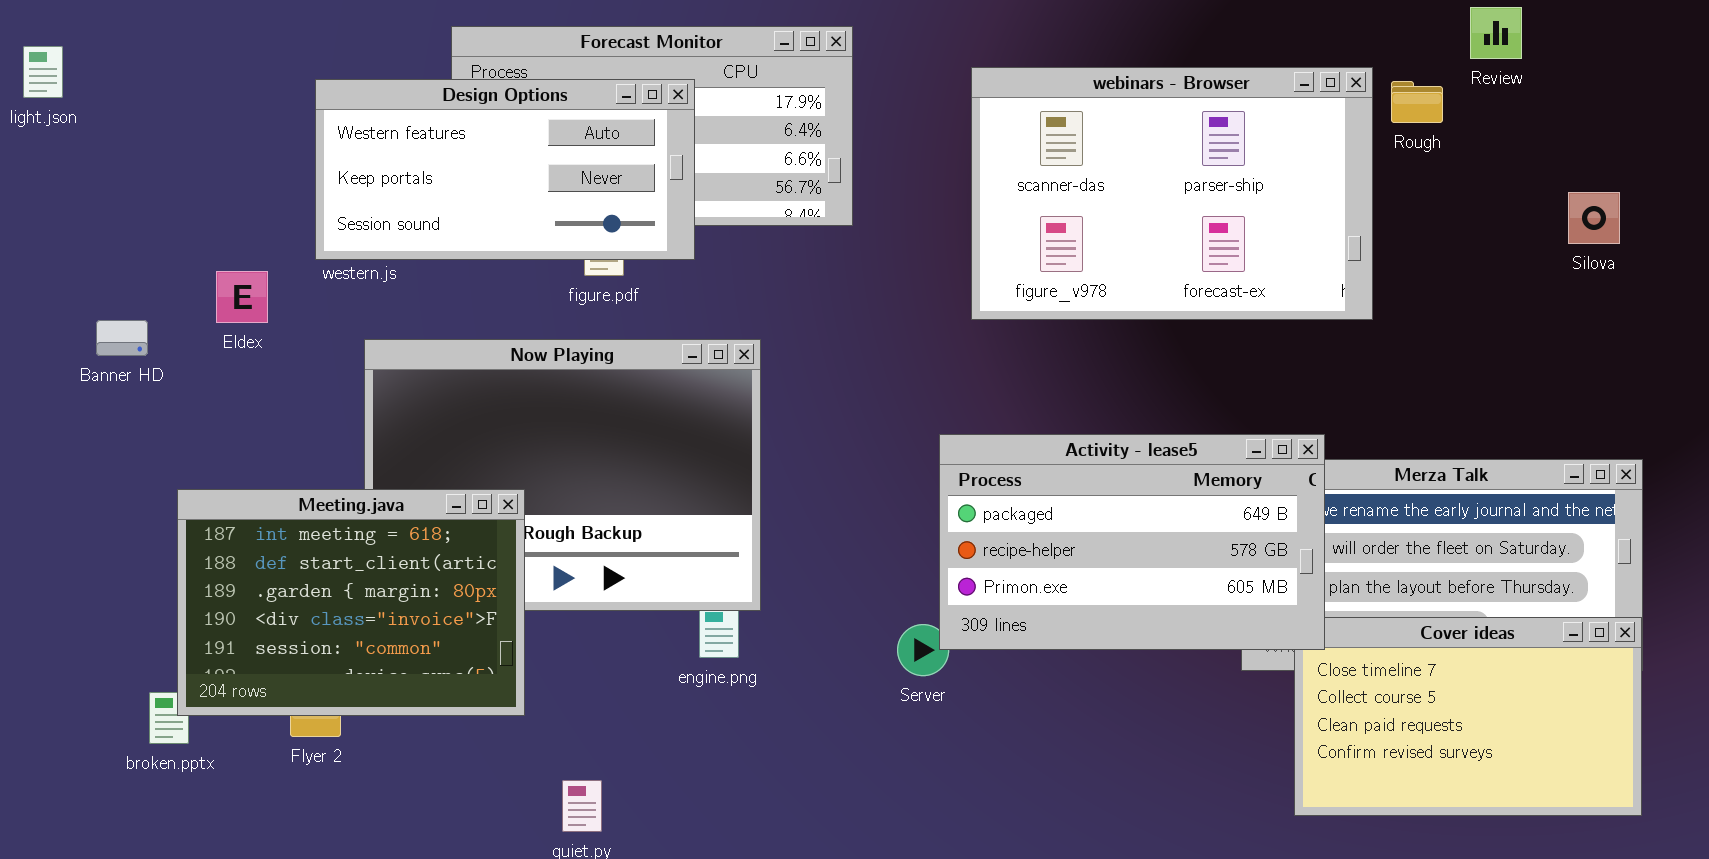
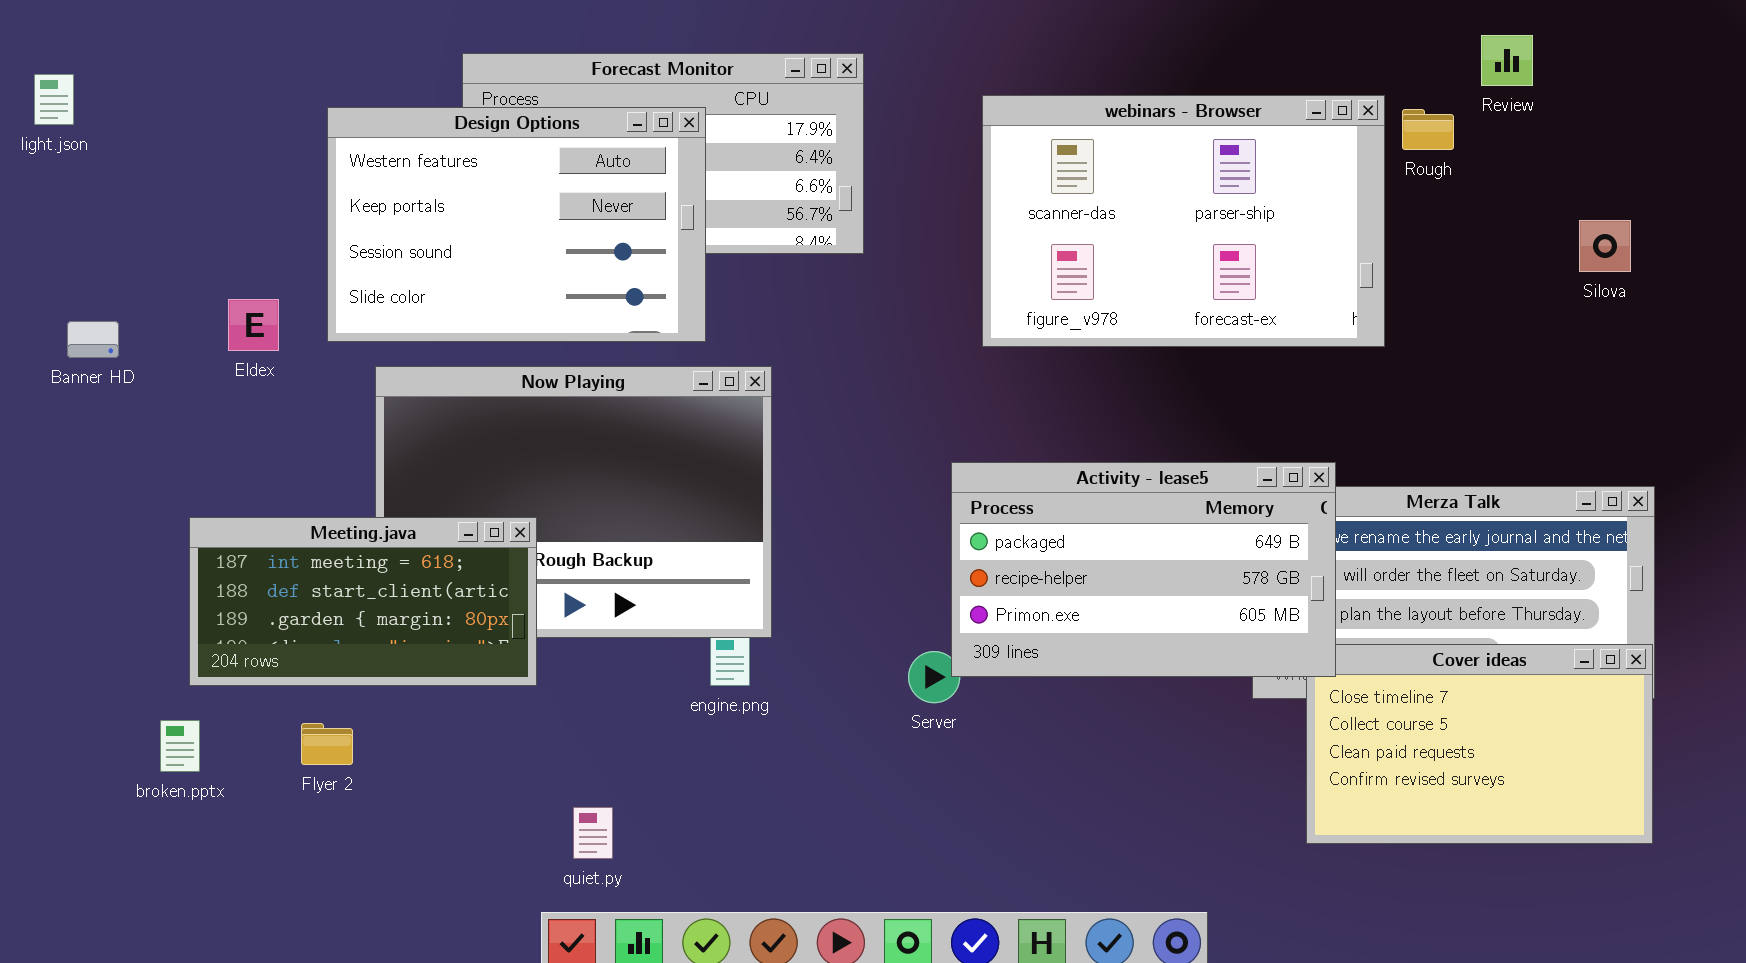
Design Options: [315,79,695,260] -> [327,107,706,342], resized
Banner HD: [96,320,148,356] -> [67,321,119,358], moved
Meeting.java: [177,489,525,716] -> [189,517,537,686], resized

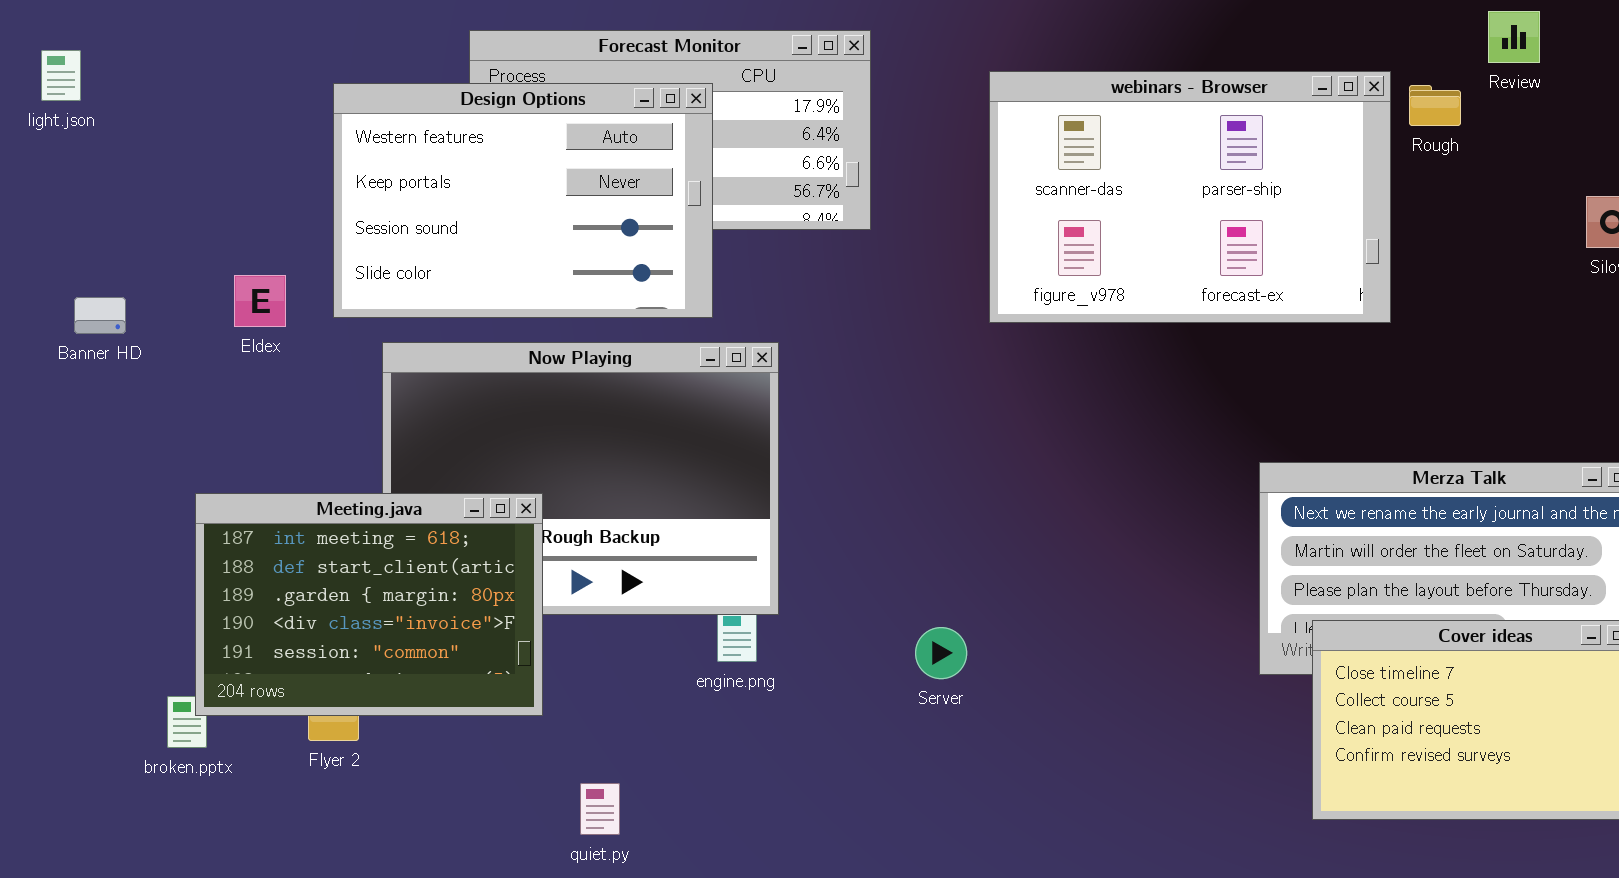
Activity - lease5: [951,462,1336,677] -> none, closed
Meeting.java: [189,517,537,686] -> [195,493,543,716], resized

